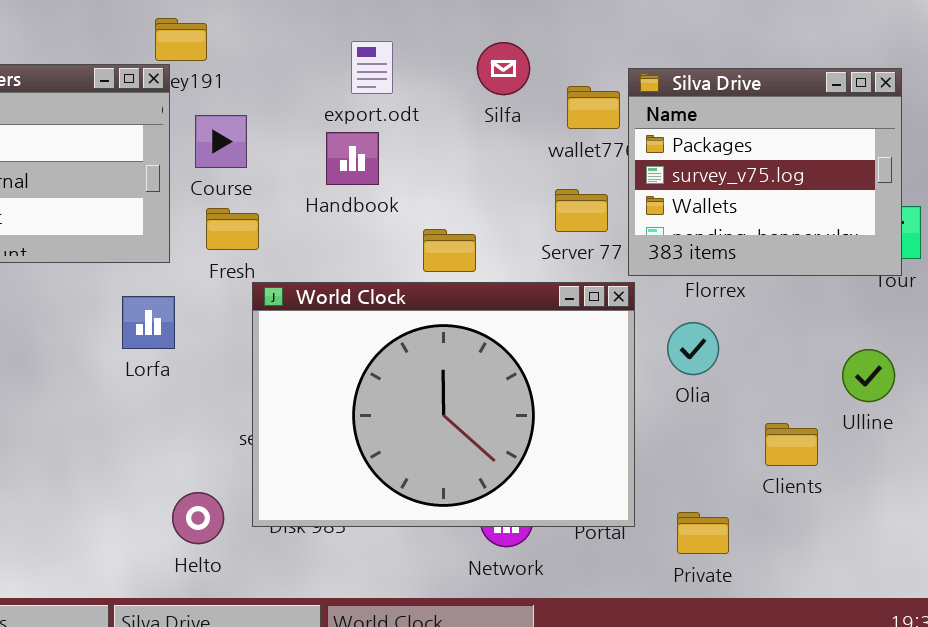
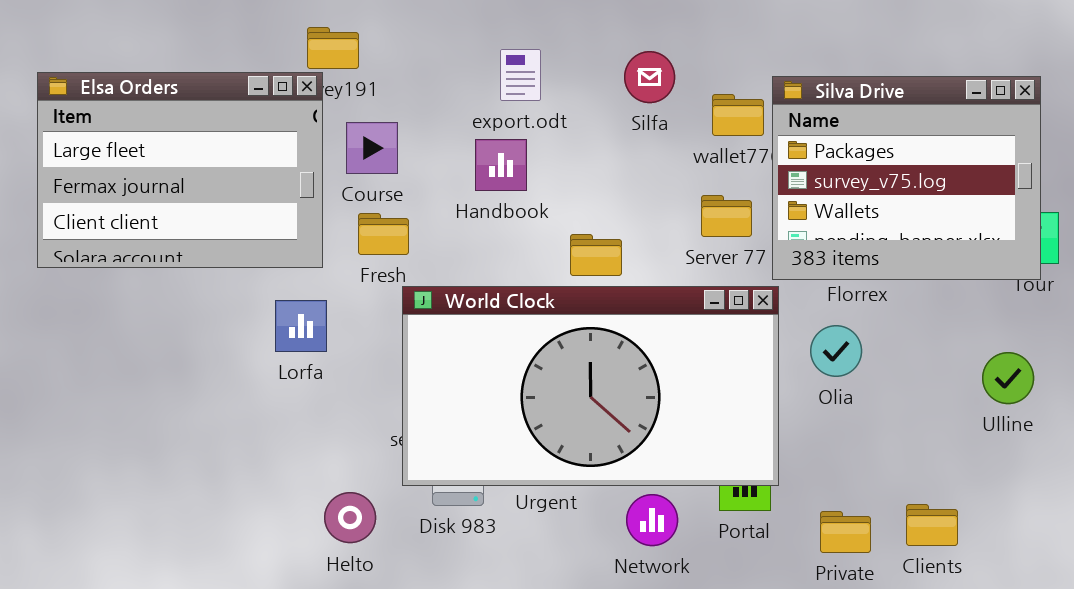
World Clock: [252,282,635,527] -> [402,286,779,486], resized
Clients: [765,423,818,466] -> [906,504,958,546], moved

